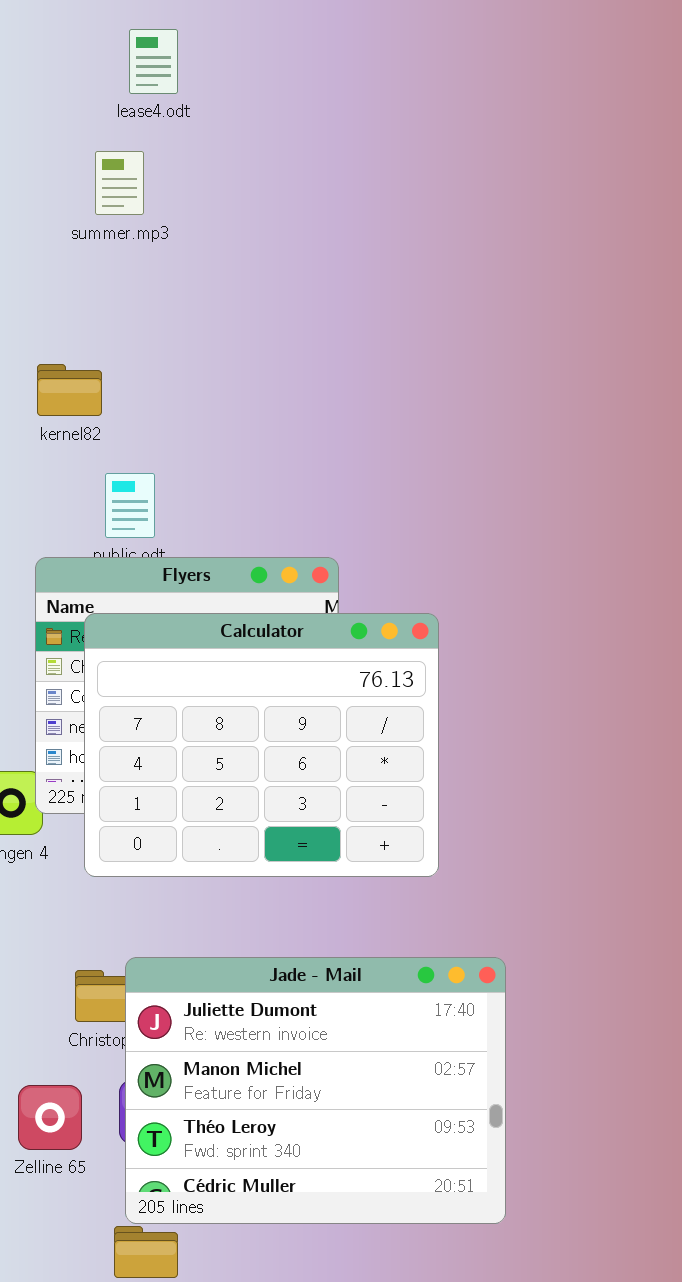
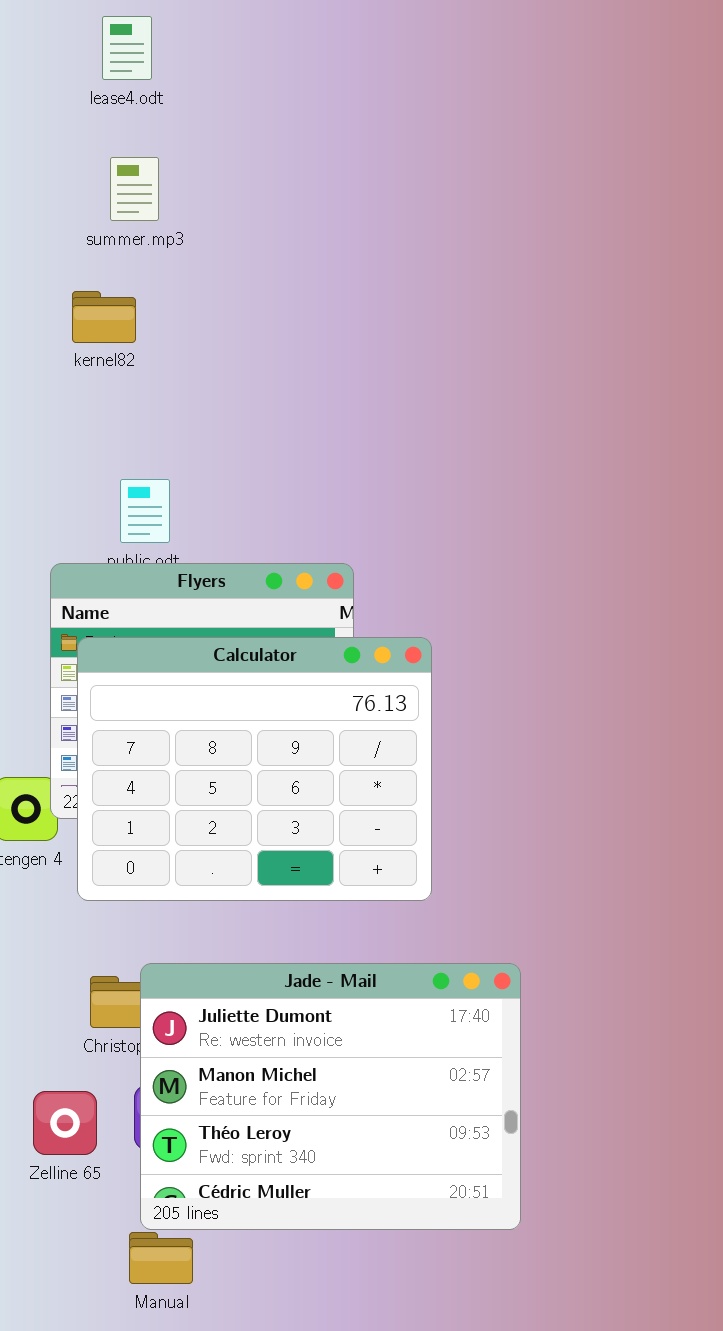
lease4.odt: [129,29,178,94] -> [102,16,152,80], moved
kernel82: [37,364,102,416] -> [72,291,136,343], moved
Calculator: [84,613,439,877] -> [77,637,432,901], moved

